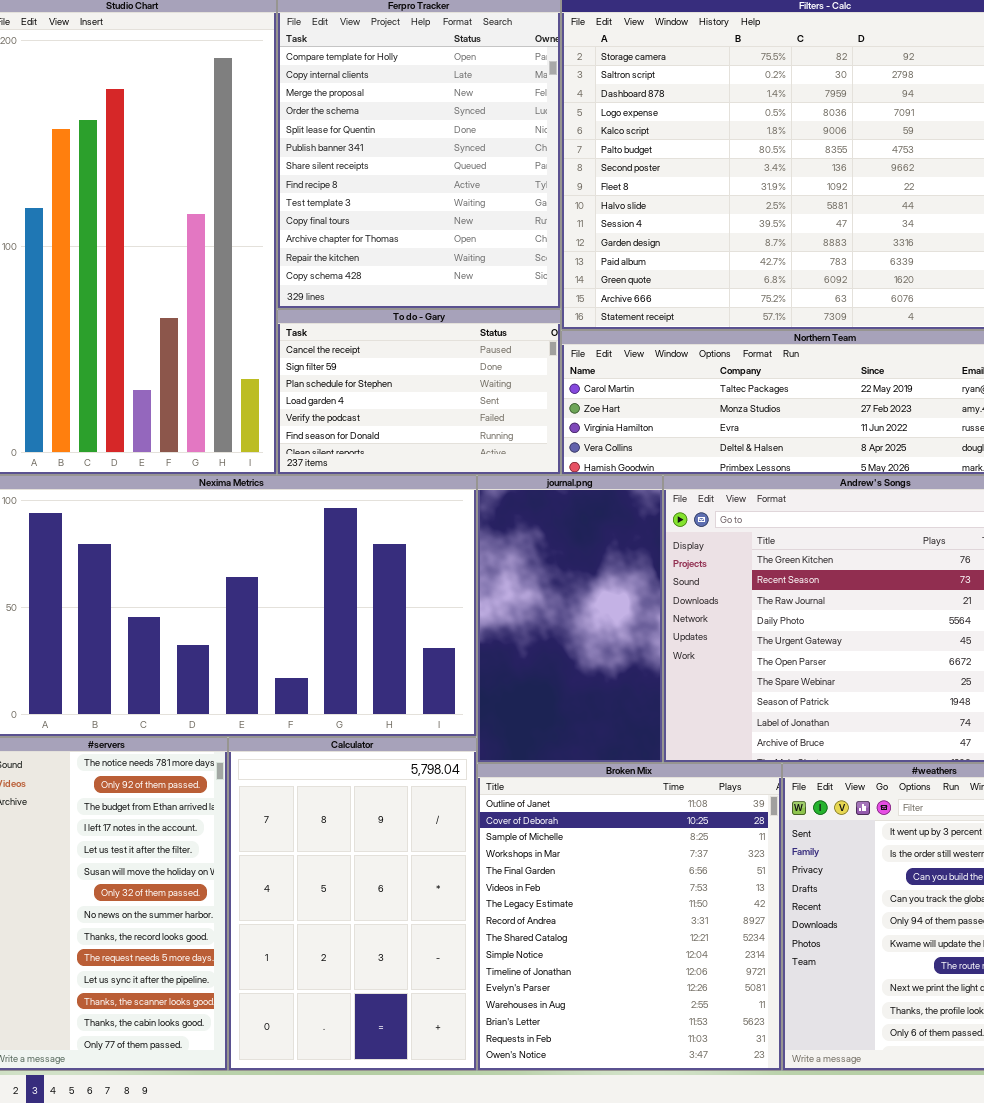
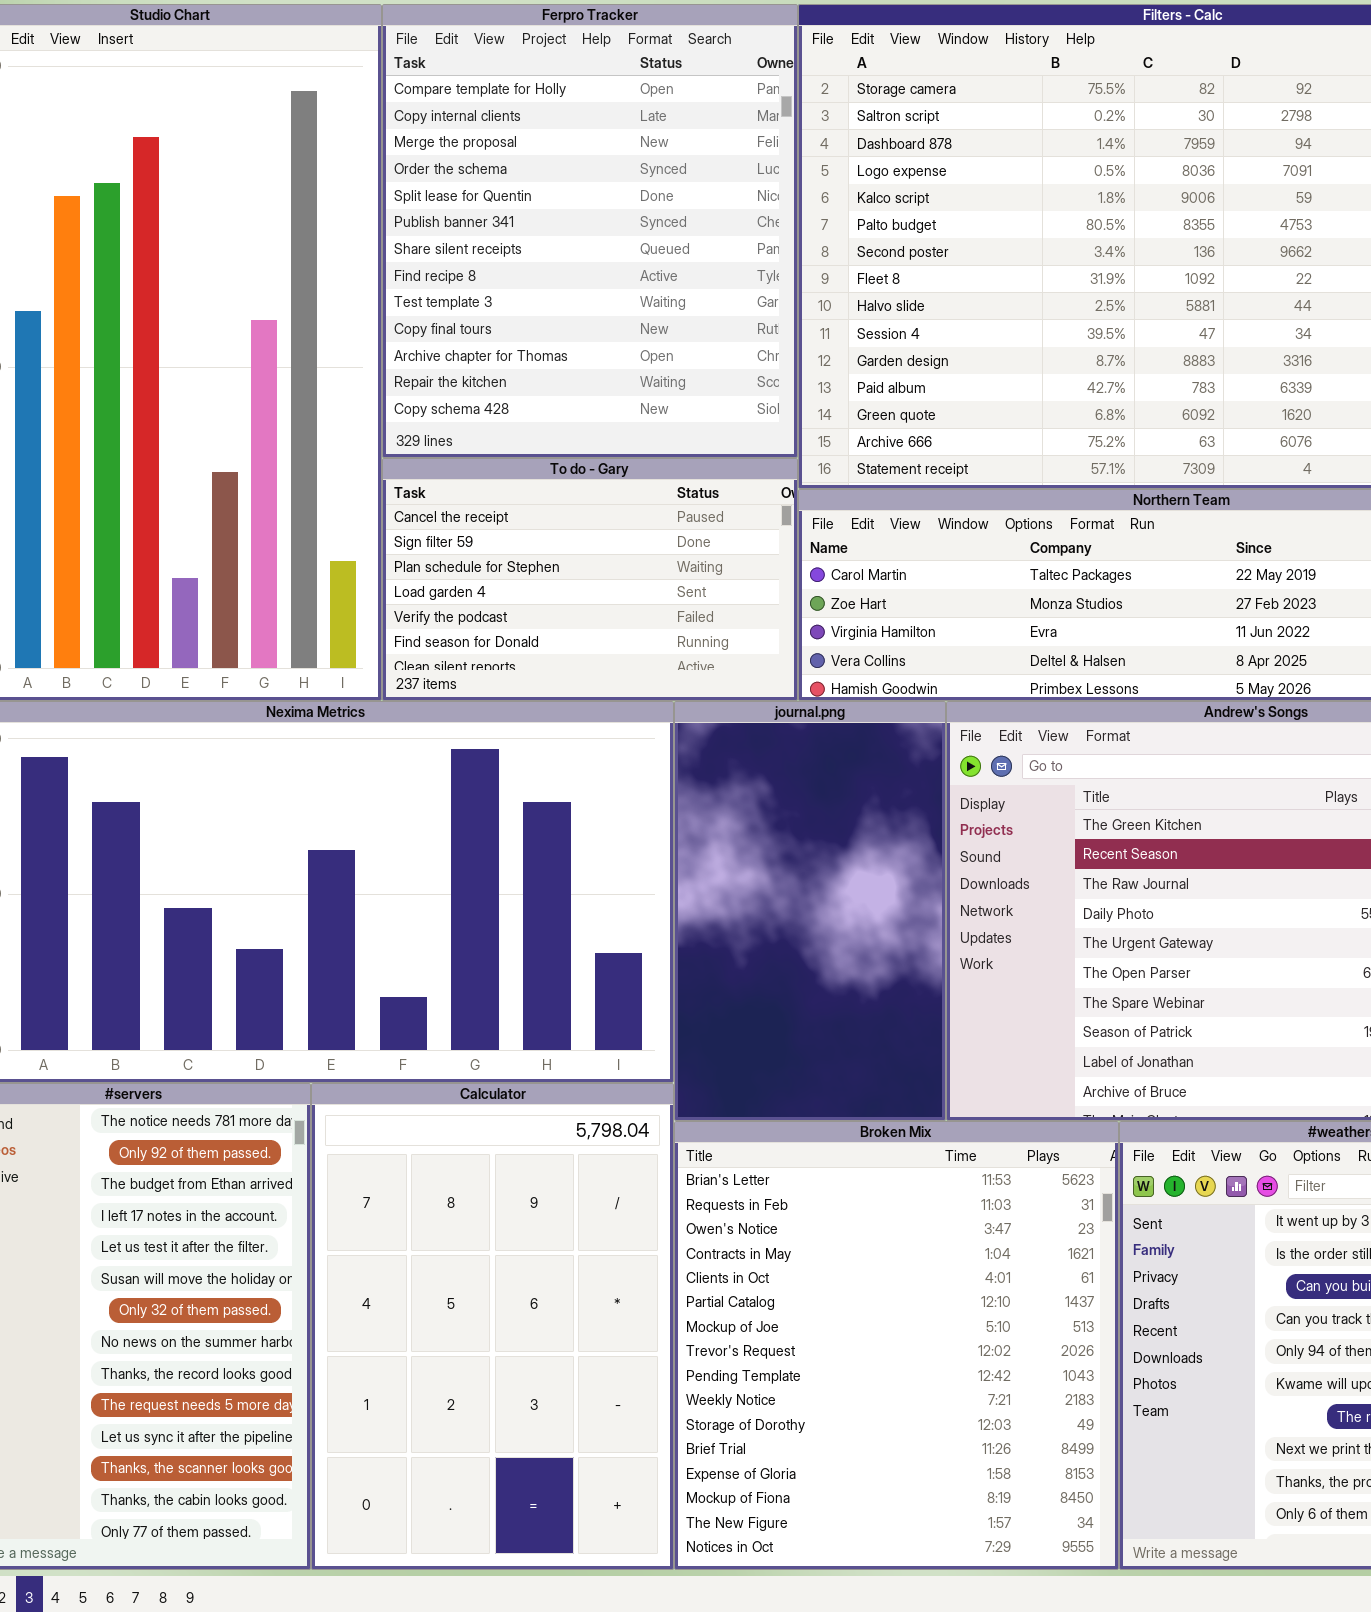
Broken Mix: [477,763,782,1071] -> [674,1121,1119,1570], scrolled down 13 rows

